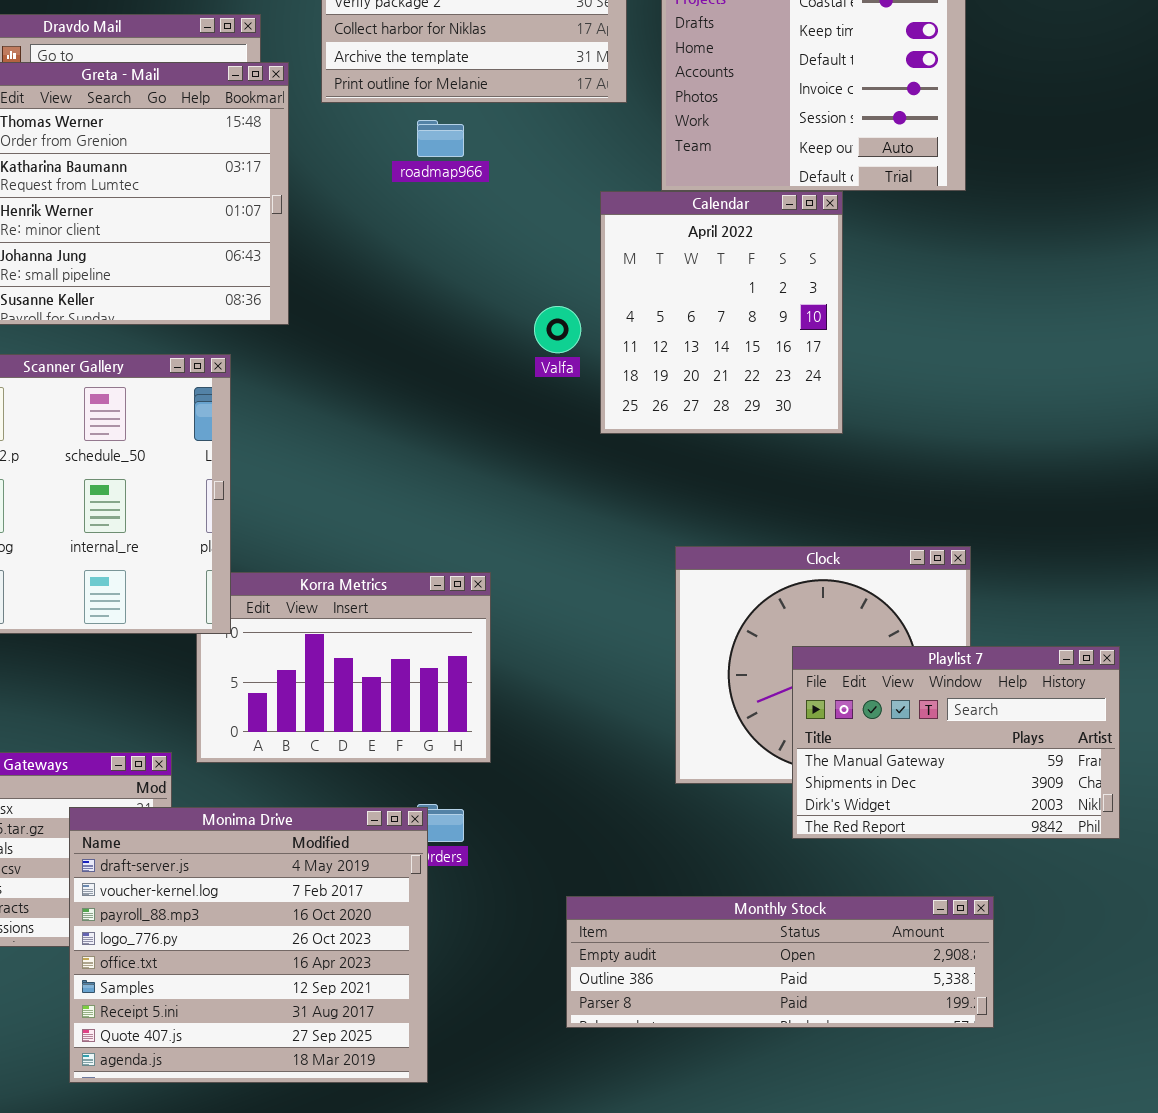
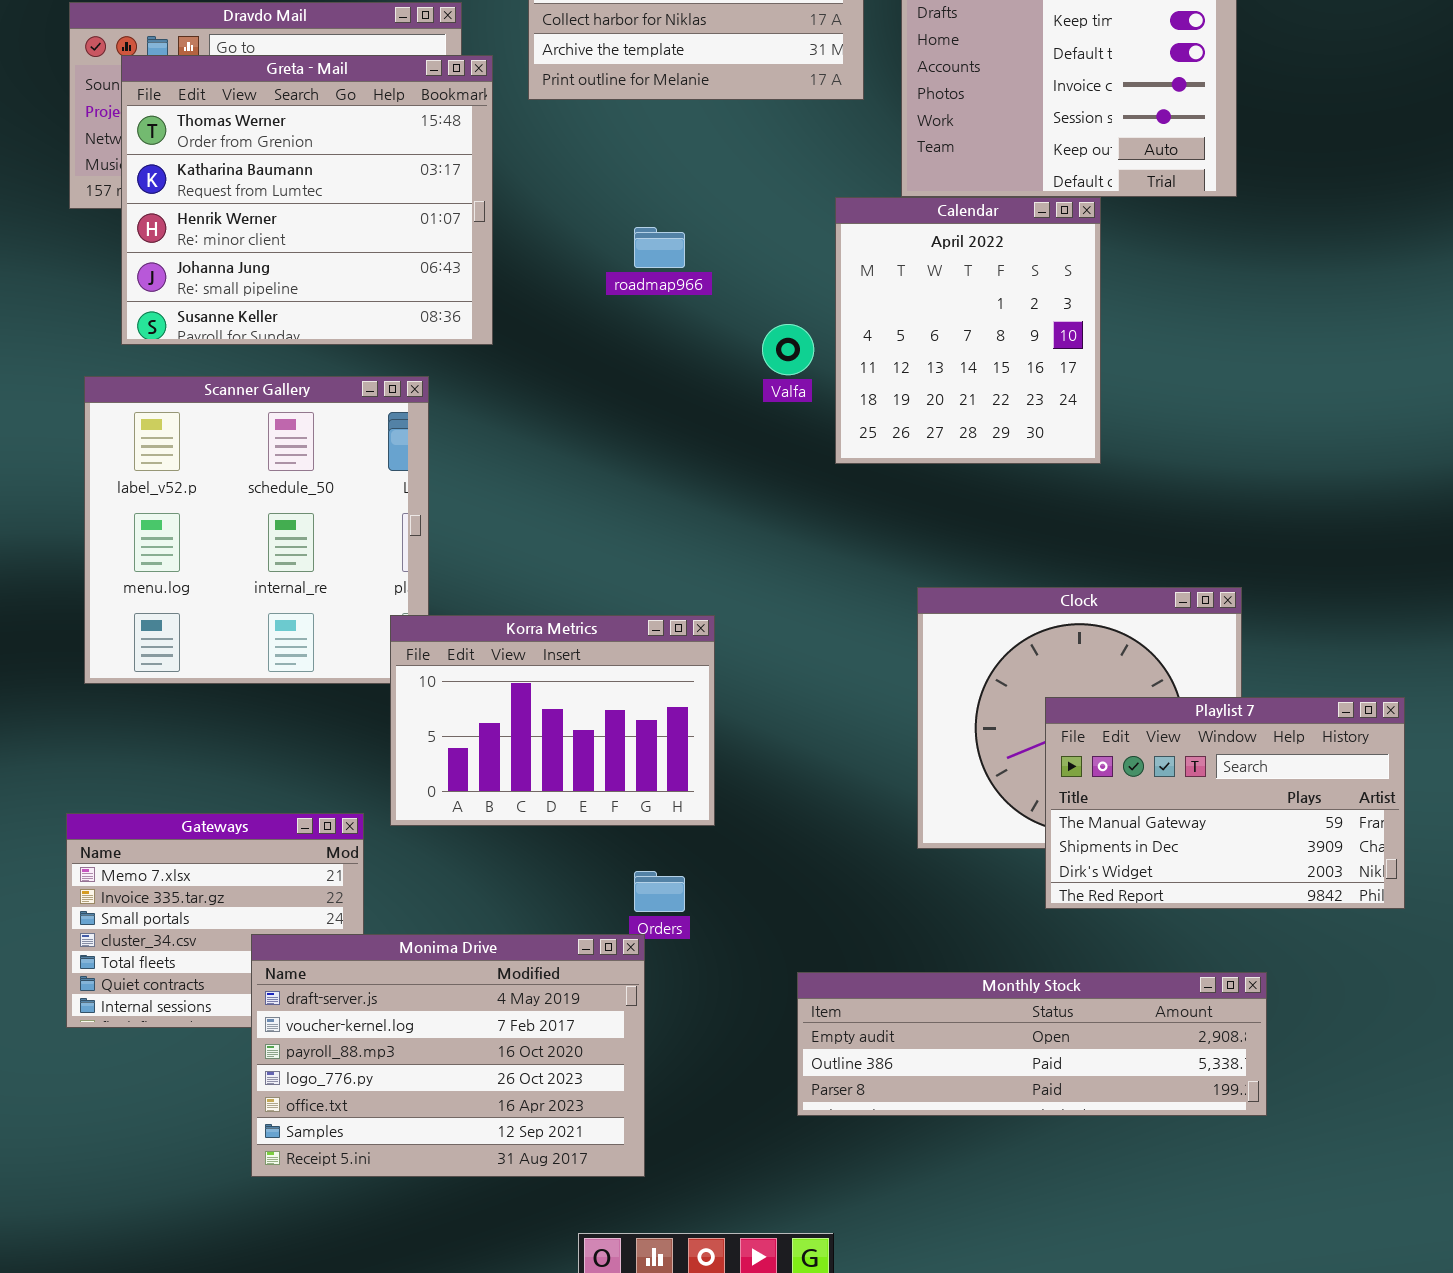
roadmap966: [417,120,464,157] -> [634,227,685,268], moved
Korra Metrics: [196,572,491,763] -> [390,615,715,826], raised
Monima Drive: [69,807,428,1083] -> [251,934,645,1177], resized

